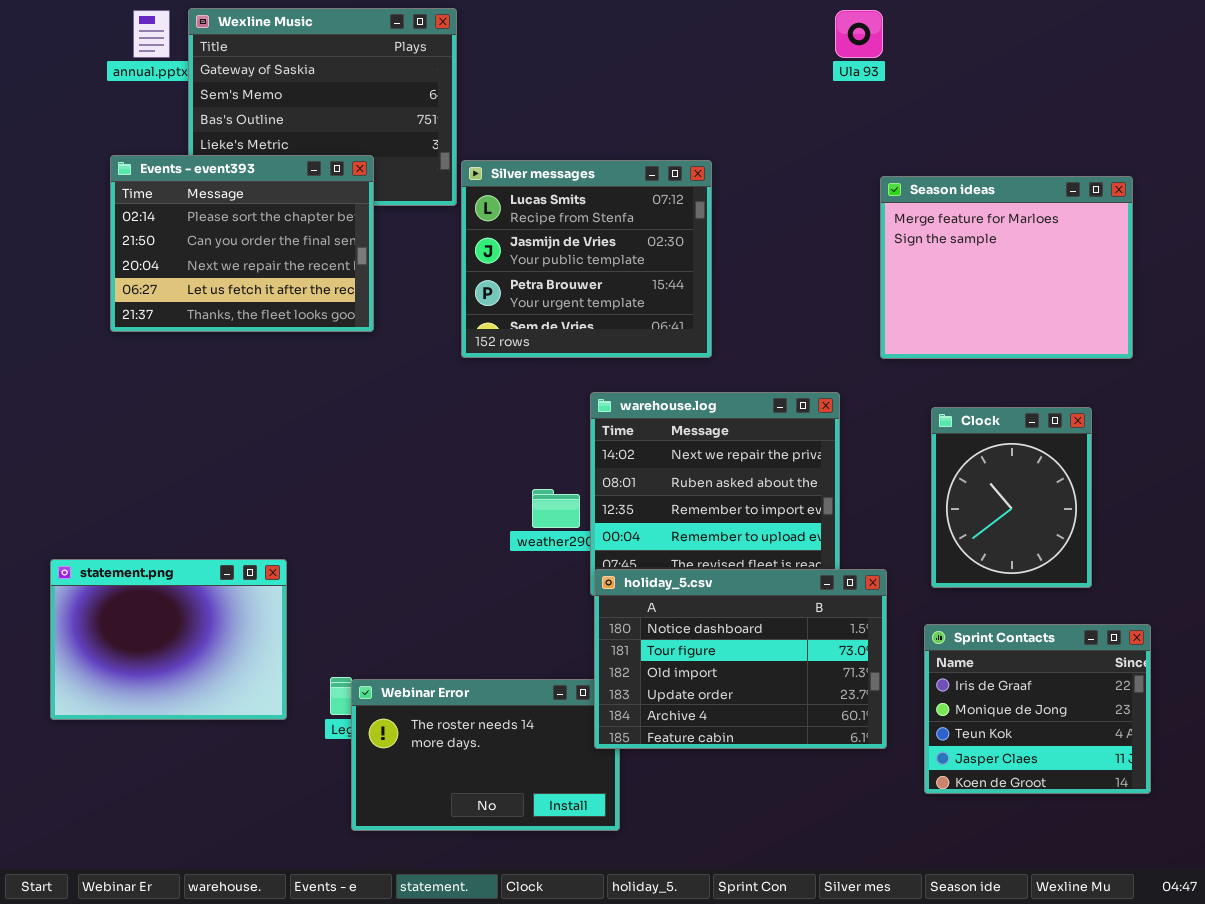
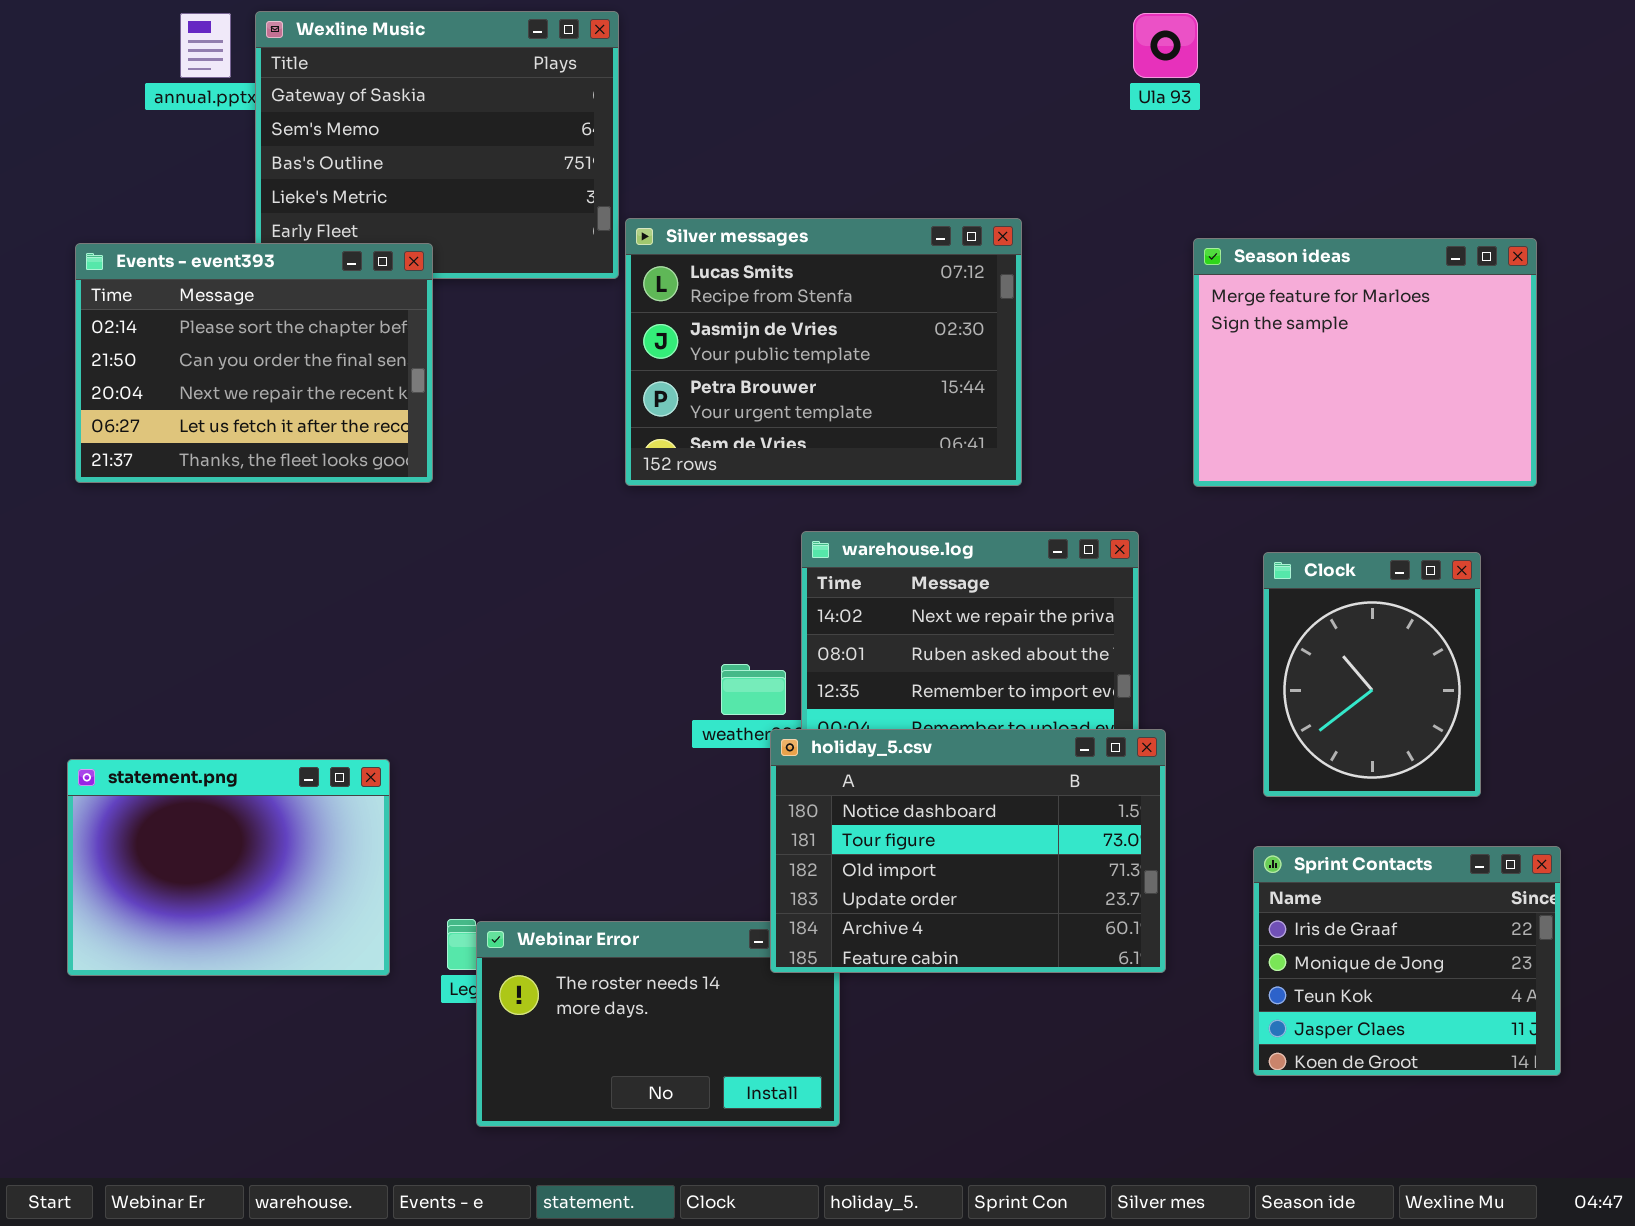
Events - event393: [110,155,374,332] -> [75,243,433,483], moved
Silver messages: [461,160,712,358] -> [625,218,1022,486], resized
holiday_5.csv: [594,569,887,749] -> [770,729,1166,973], moved

